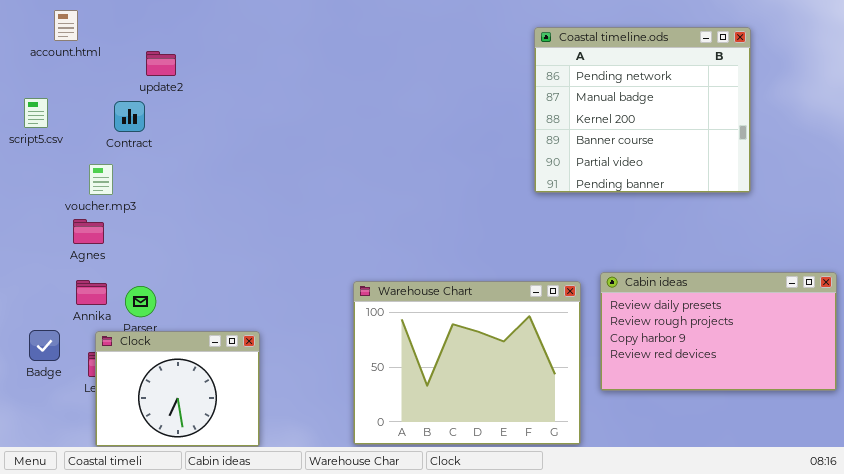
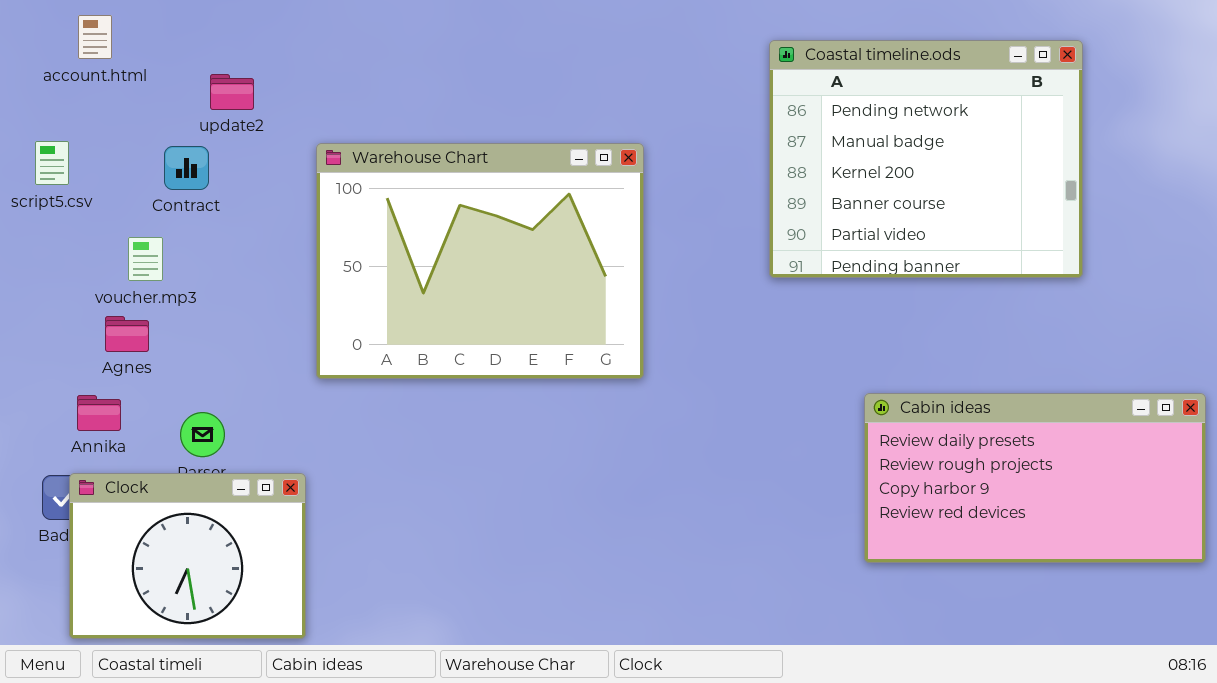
Annika: [76,280,107,305] -> [77,395,121,431], moved
Warehouse Chart: [353,281,581,445] -> [316,143,644,379], moved
Clock: [95,331,260,447] -> [69,473,306,639], moved

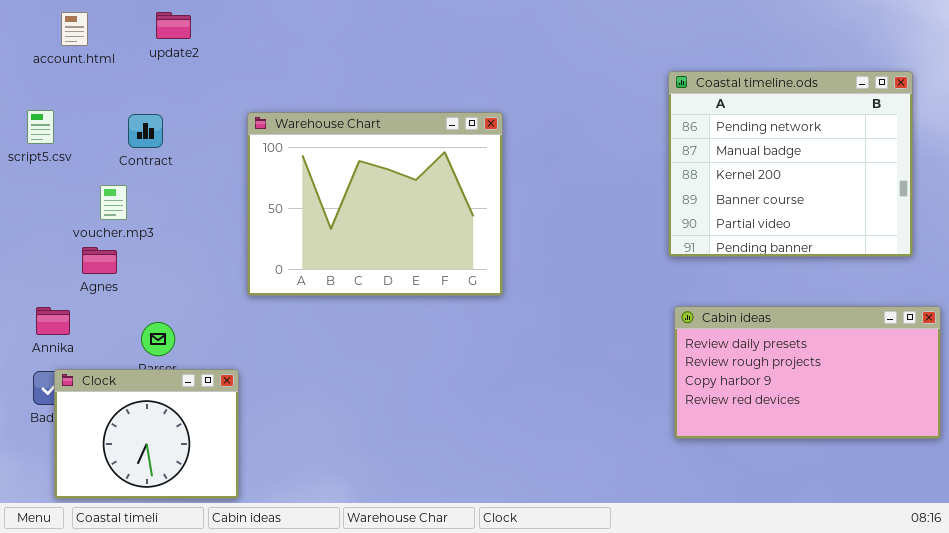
Coastal timeline.ods: [769,40,1083,278] -> [668,71,913,257], moved
update2: [210,74,254,110] -> [156,12,191,39], moved
Annika: [77,395,121,431] -> [36,307,70,335], moved

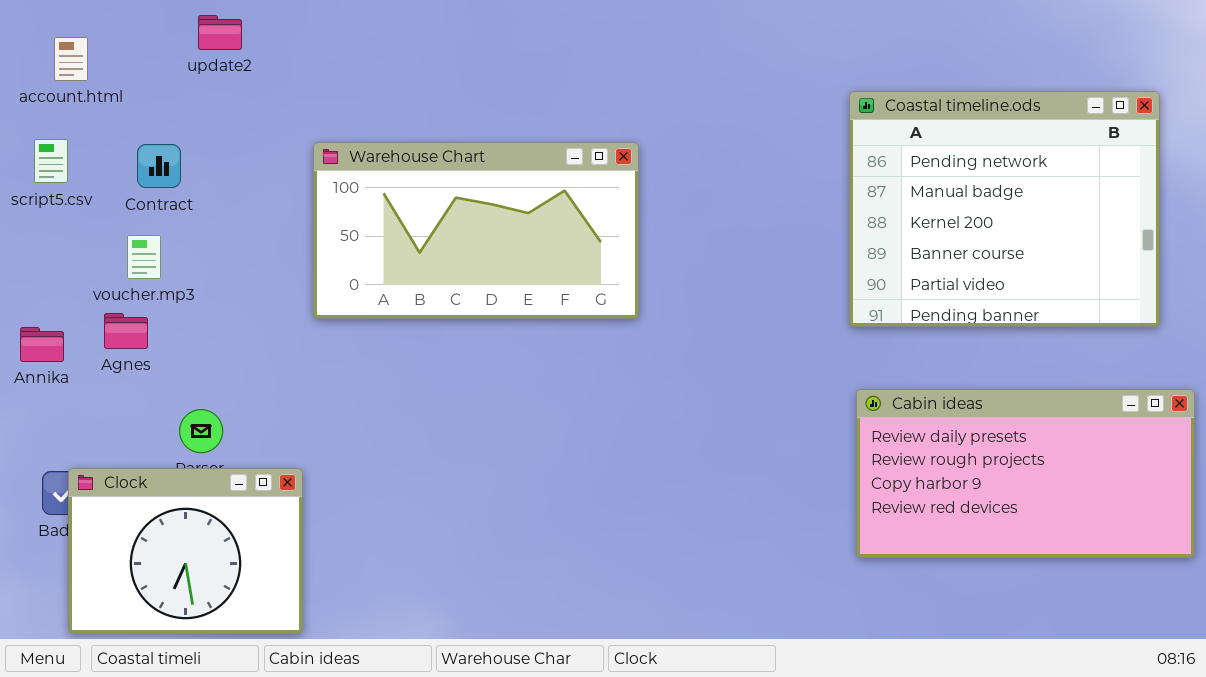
account.html: [61,12,88,46] -> [54,37,88,81], moved
Warehouse Chart: [247,112,503,296] -> [313,142,639,319], resized
Contract: [128,114,163,148] -> [137,144,181,188], moved
Annika: [36,307,70,335] -> [20,327,64,362], moved

